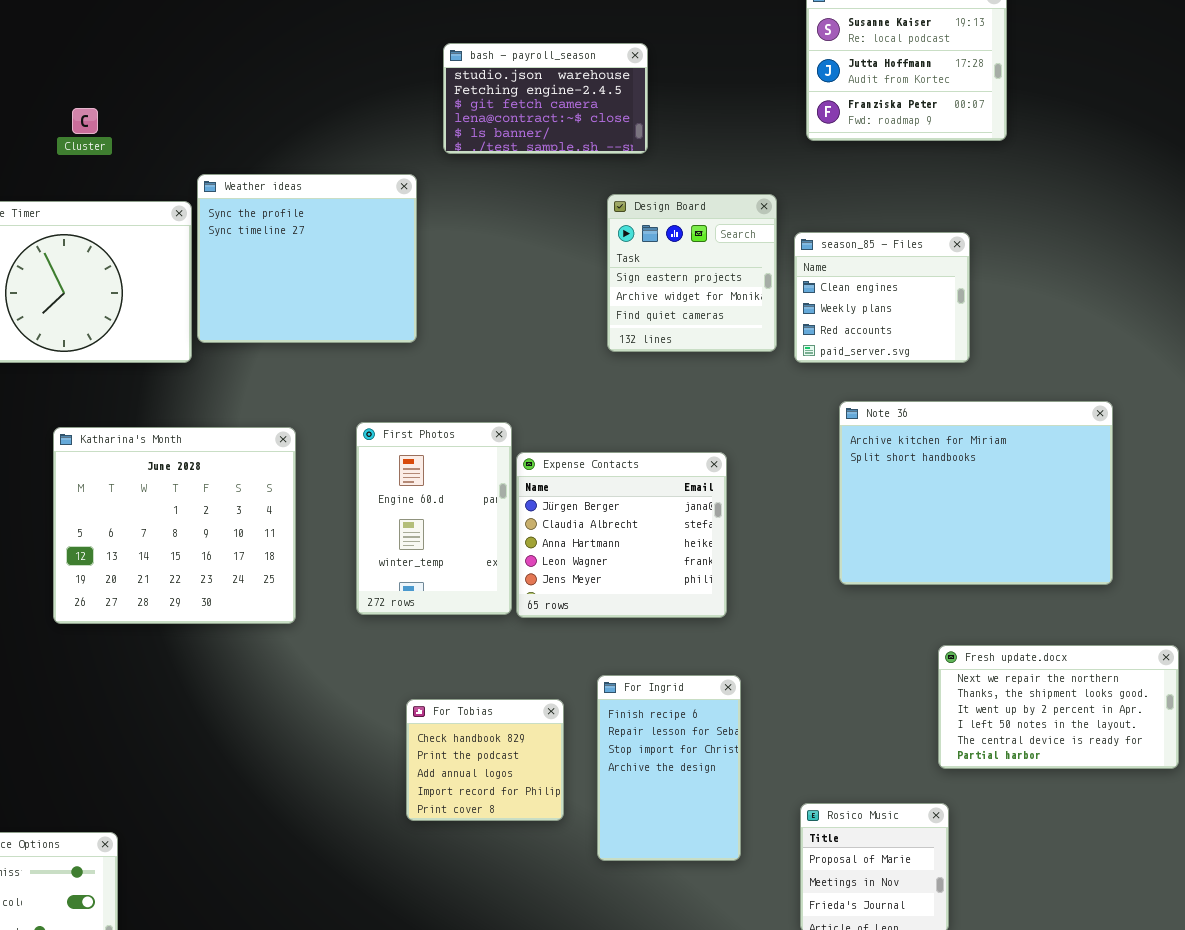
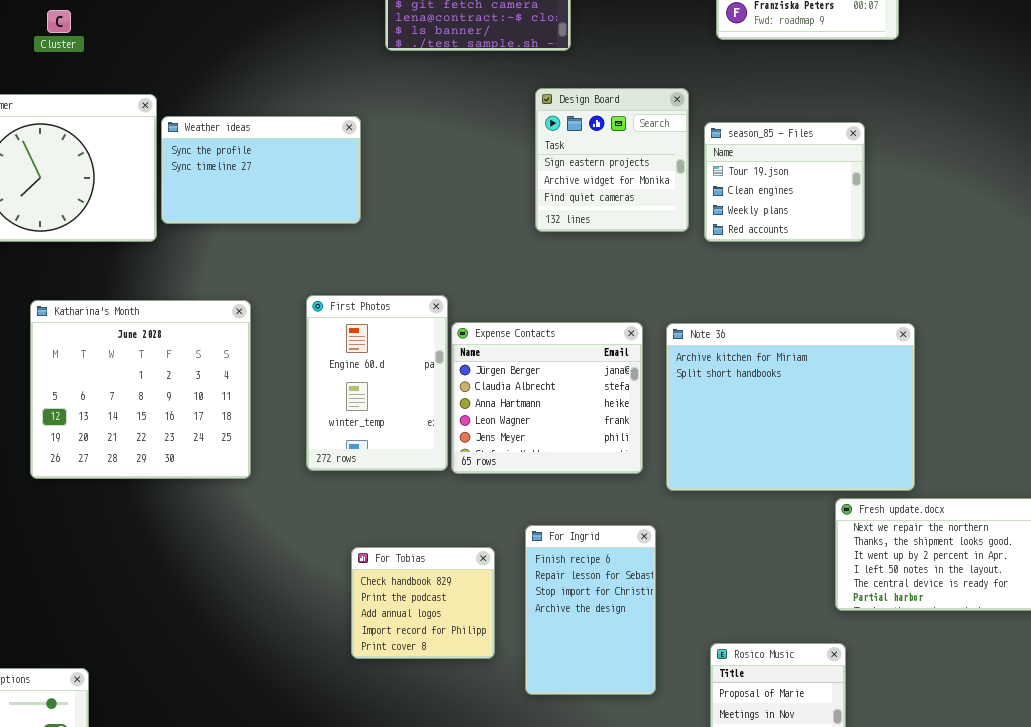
Weather ideas: [197,174,417,343] -> [161,116,361,224], resized
season_85 - Files: [794,232,970,363] -> [704,122,865,242], scrolled up 1 row
Note 36: [839,401,1113,585] -> [666,323,915,491], moved

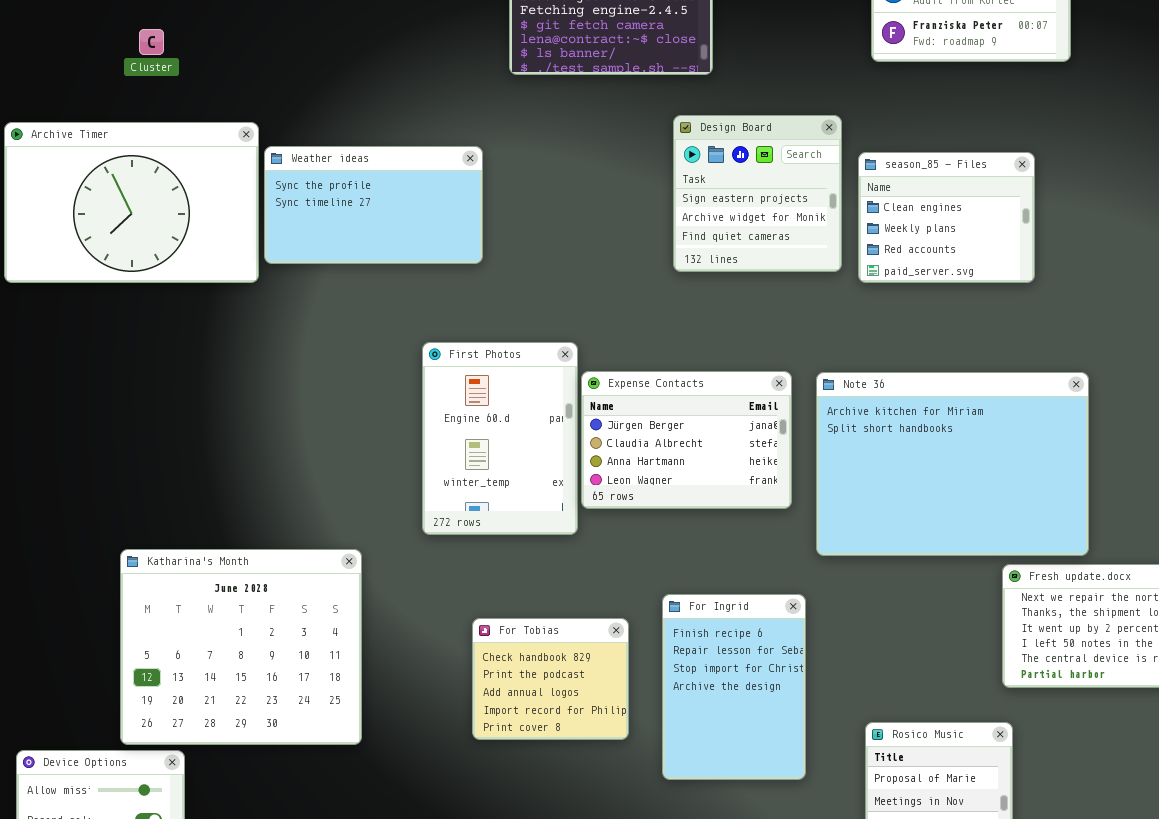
season_85 - Files: [704,122,865,242] -> [858,152,1035,283], scrolled down 1 row
Katharina's Month: [30,300,251,479] -> [120,549,362,745], moved
Expense Contacts: [451,322,643,474] -> [581,371,792,509], resized

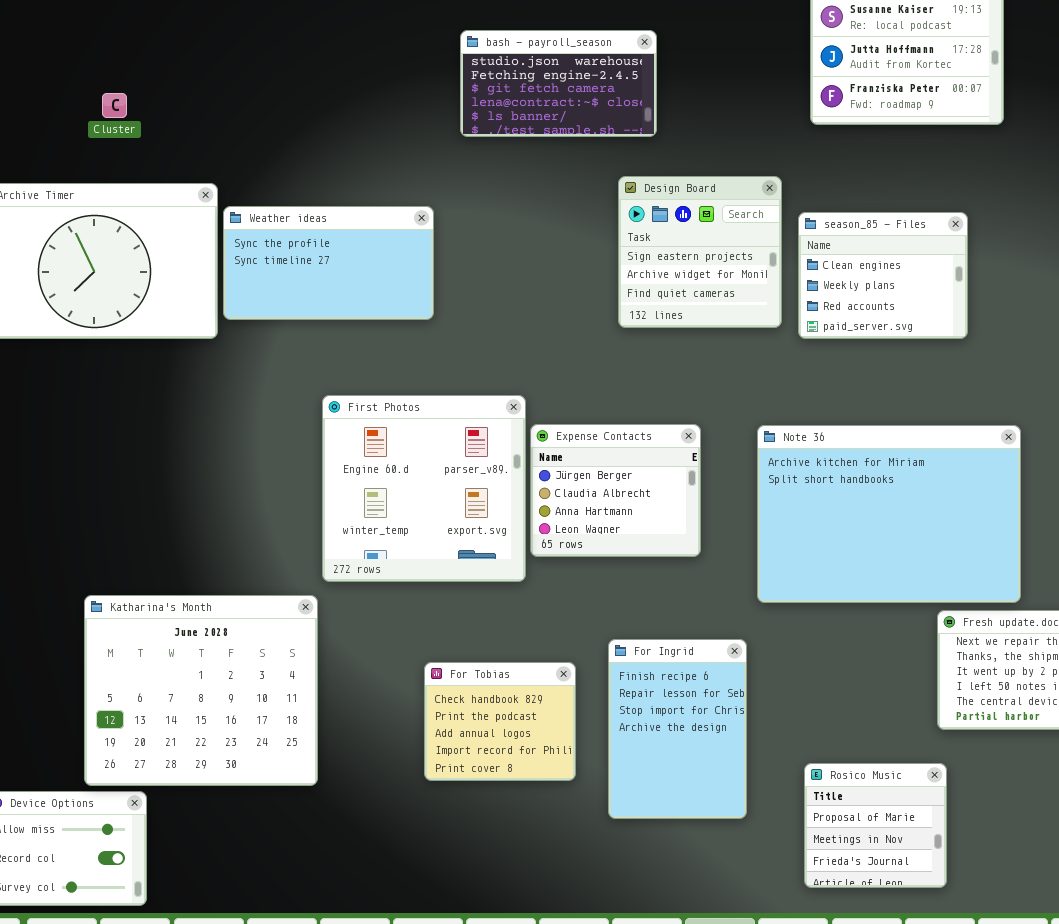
First Photos: [422,342,578,535] -> [322,395,526,582], resized
Expense Contacts: [581,371,792,509] -> [530,424,701,557], resized

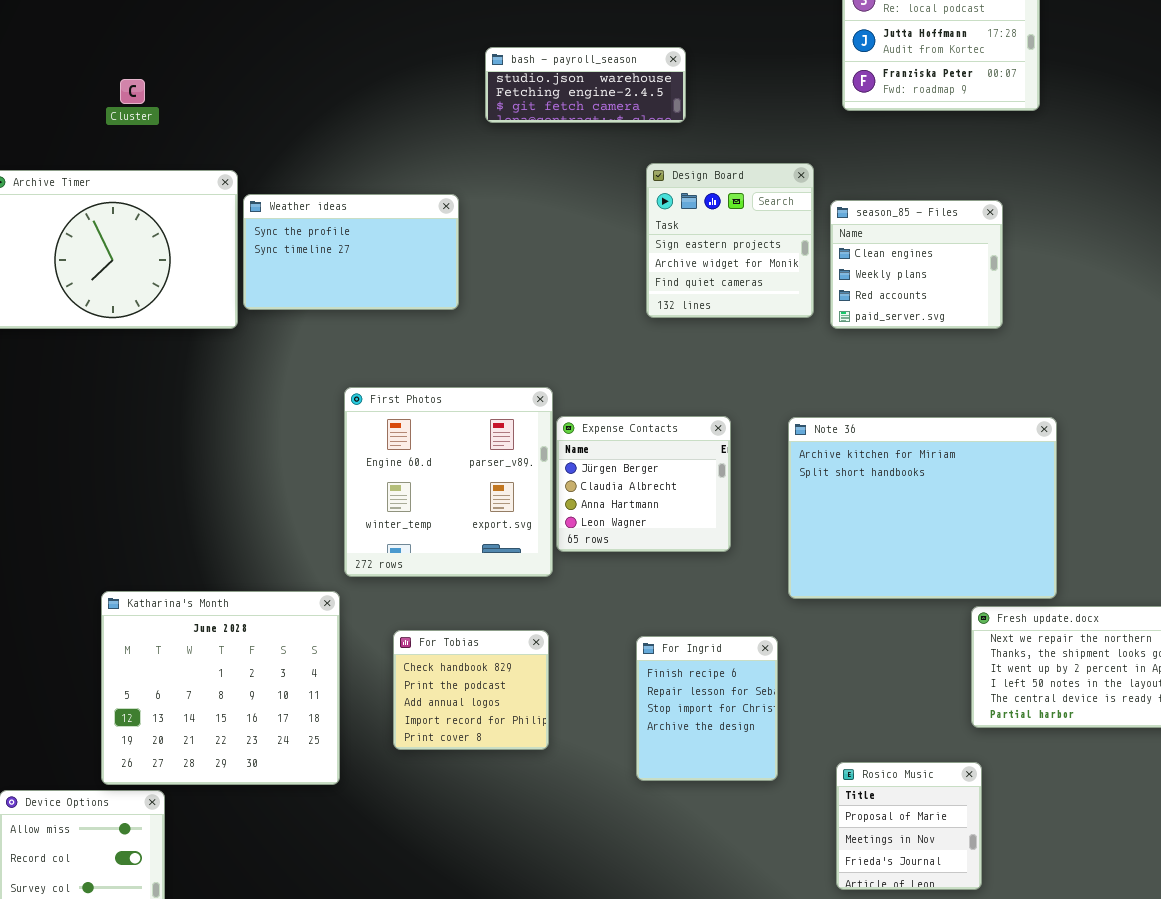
bash - payroll_season: [460,30,657,137] -> [485,47,686,123], resized
For Ingrid: [608,639,747,819] -> [636,636,778,781], resized
For Tobias: [424,662,576,781] -> [393,630,549,750], moved

